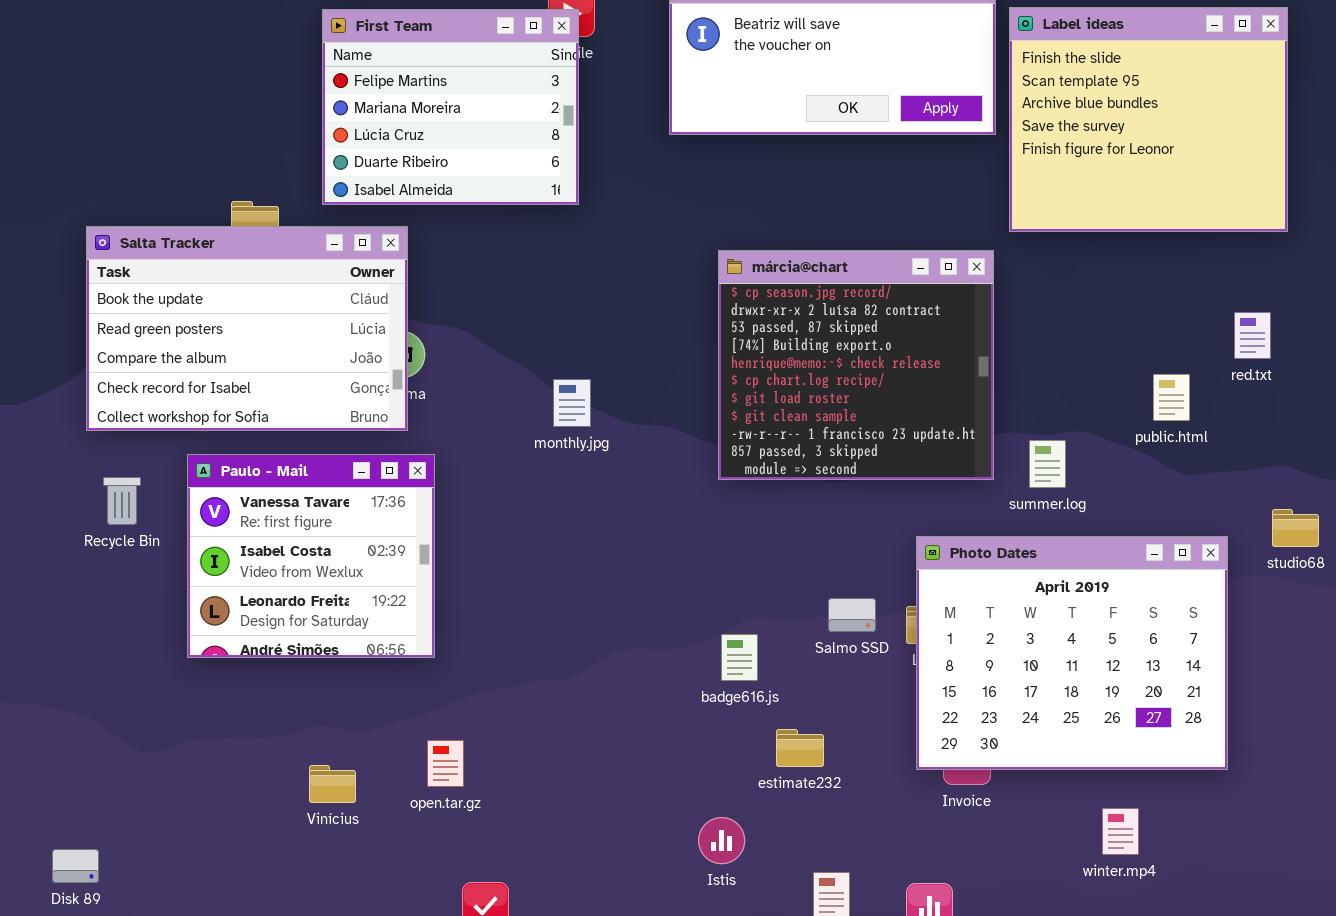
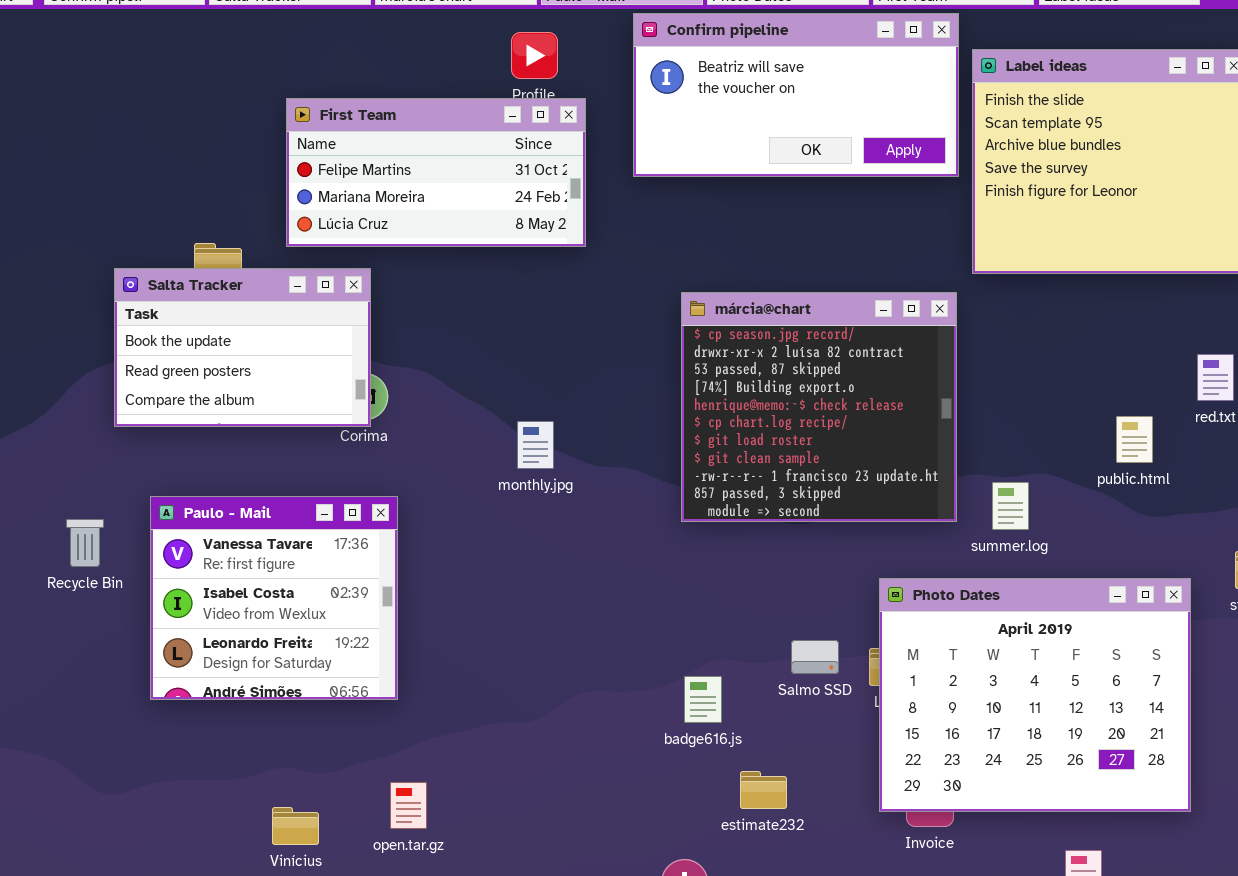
First Team: [322,9,579,205] -> [286,98,586,247], resized
Salta Tracker: [86,226,408,431] -> [114,268,371,427], resized

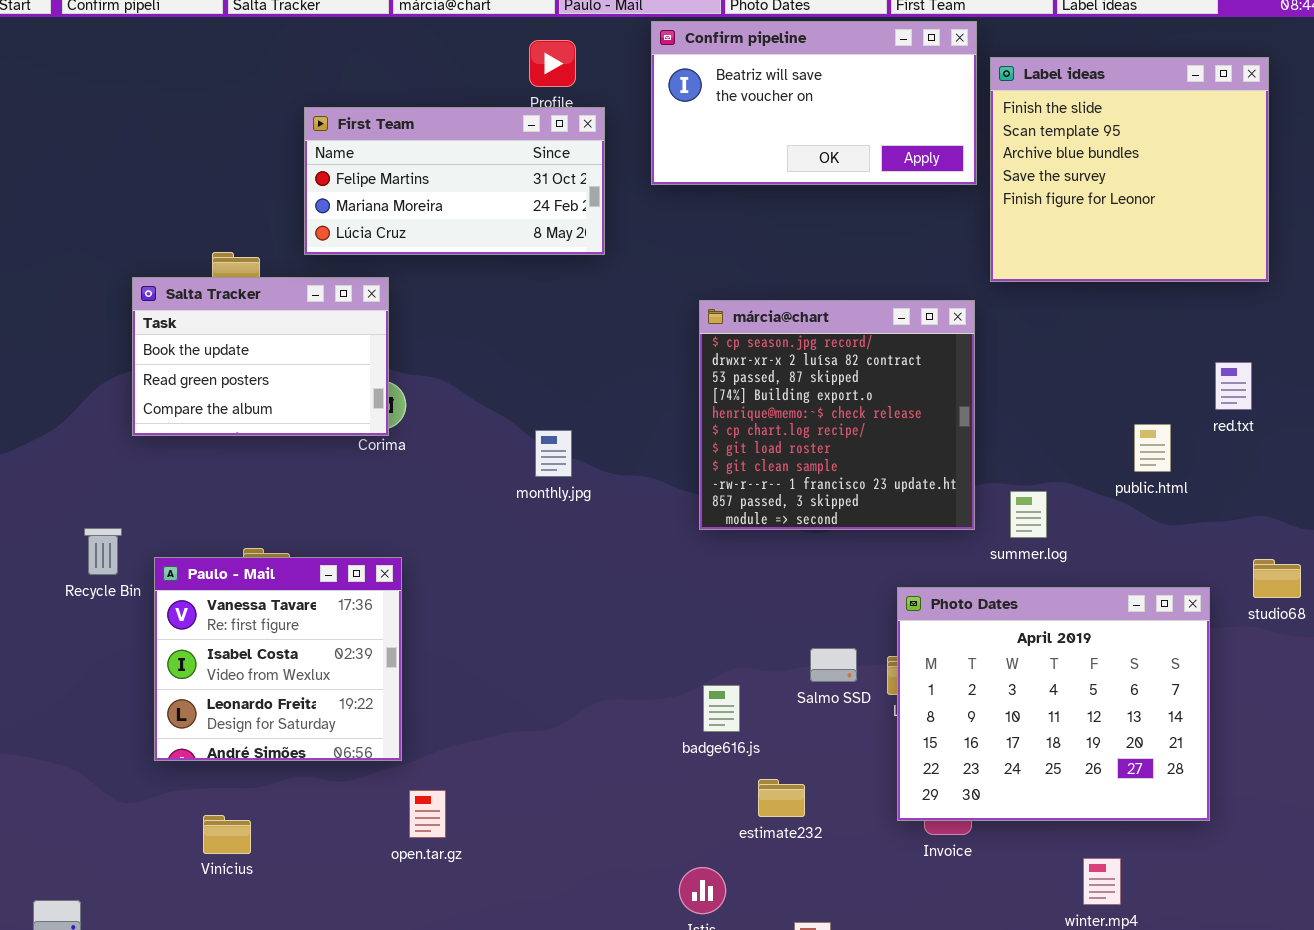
Paulo - Mail: [150,496,398,700] -> [154,557,402,761], moved
Vinícius: [272,807,319,845] -> [203,815,251,854], moved

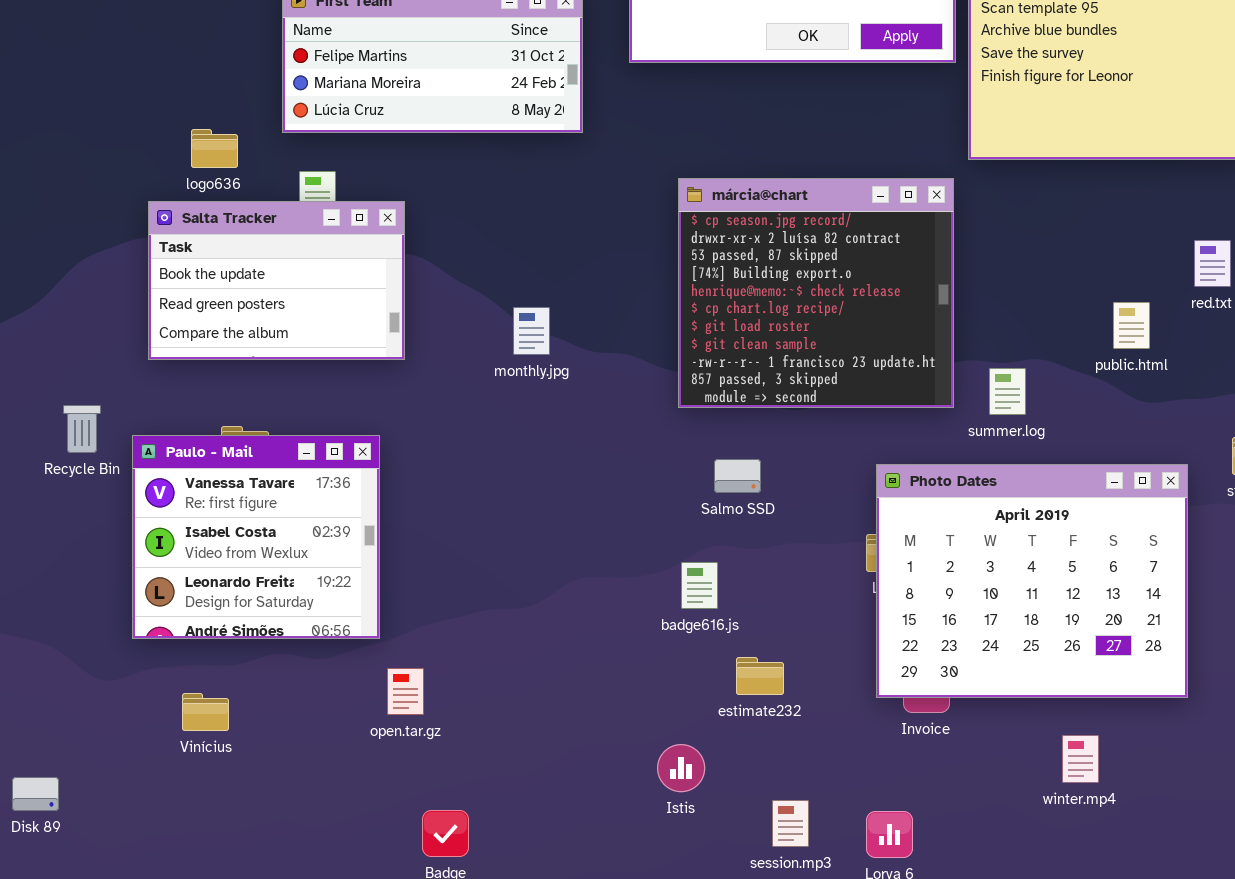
Salta Tracker: [132,277,389,436] -> [148,201,405,360], moved
Salmo SSD: [810,648,857,682] -> [714,459,761,493], moved

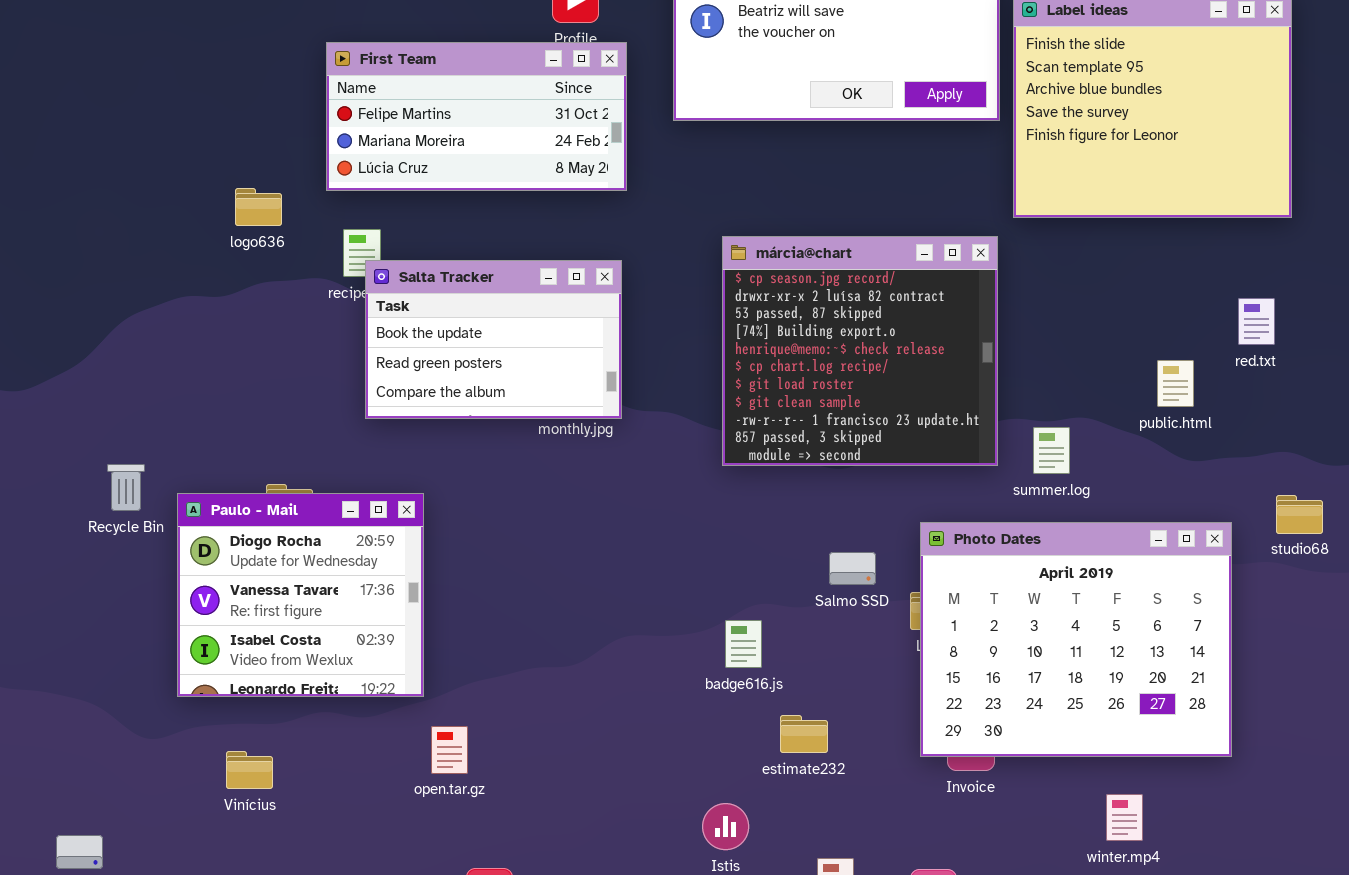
Salta Tracker: [148,201,405,360] -> [365,260,622,419], moved
Paulo - Mail: [132,435,380,639] -> [177,493,424,697], scrolled up 1 row
Salmo SSD: [714,459,761,493] -> [829,552,876,585], moved

